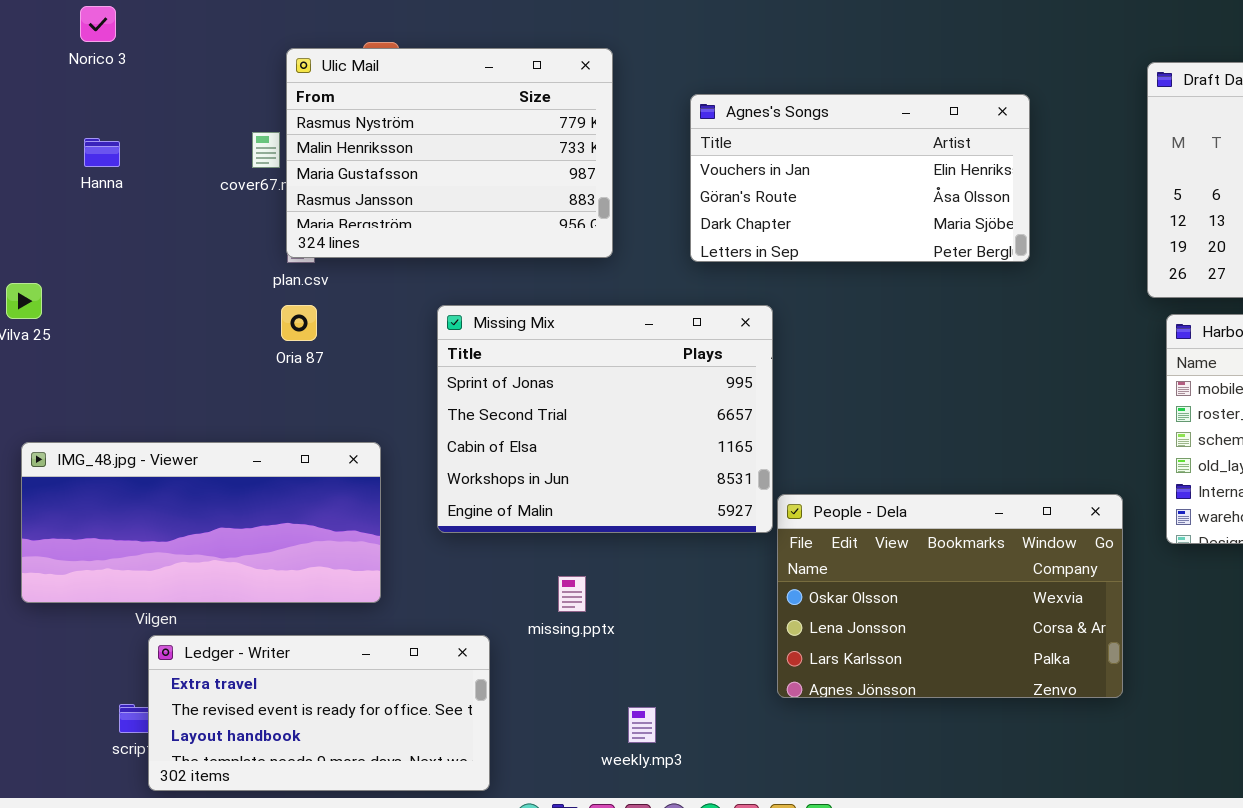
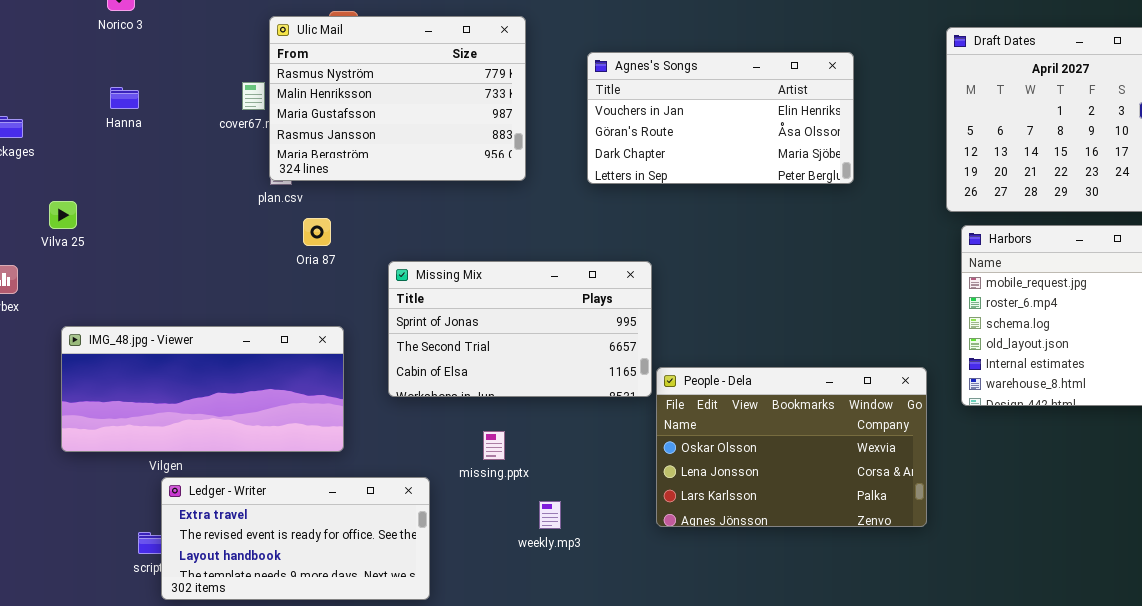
Oria 87: [281,305,317,341] -> [303,218,331,246], moved
Missing Mix: [437,305,773,533] -> [388,261,652,397], resized
weekly.mp3: [628,707,656,743] -> [539,501,561,529], moved

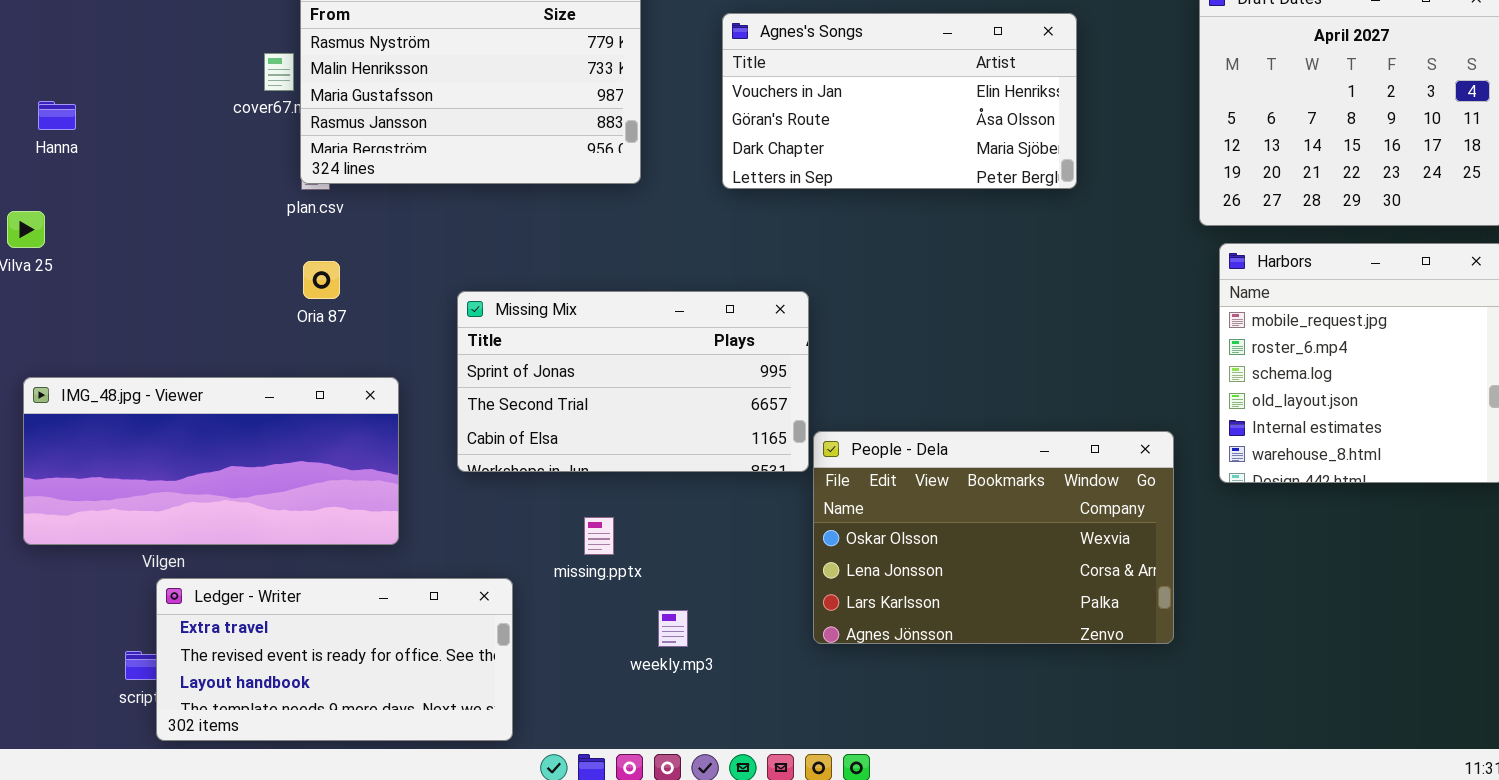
Hanna: [110,87,139,109] -> [38,101,76,130], moved
Oria 87: [303,218,331,246] -> [303,261,340,299], moved

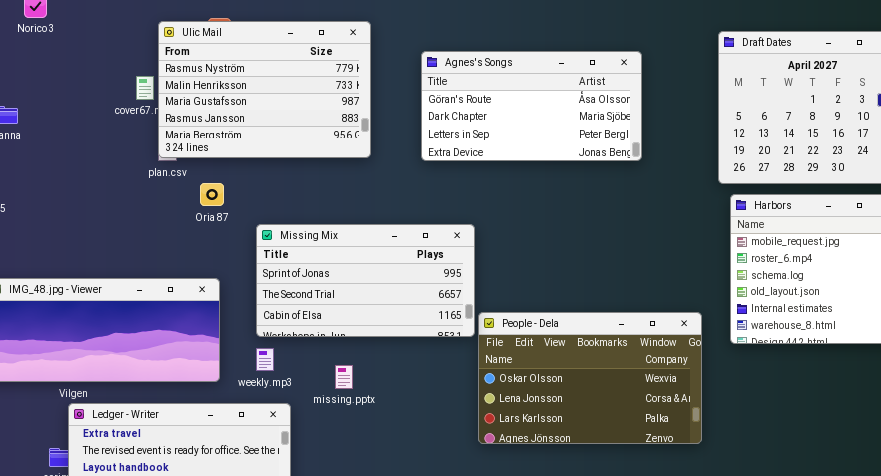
Agnes's Songs: [722,13,1077,189] -> [421,51,642,161], scrolled down 1 row
Oria 87: [303,261,340,299] -> [200,183,224,206], moved
weekly.mp3: [658,610,688,647] -> [256,348,274,371], moved

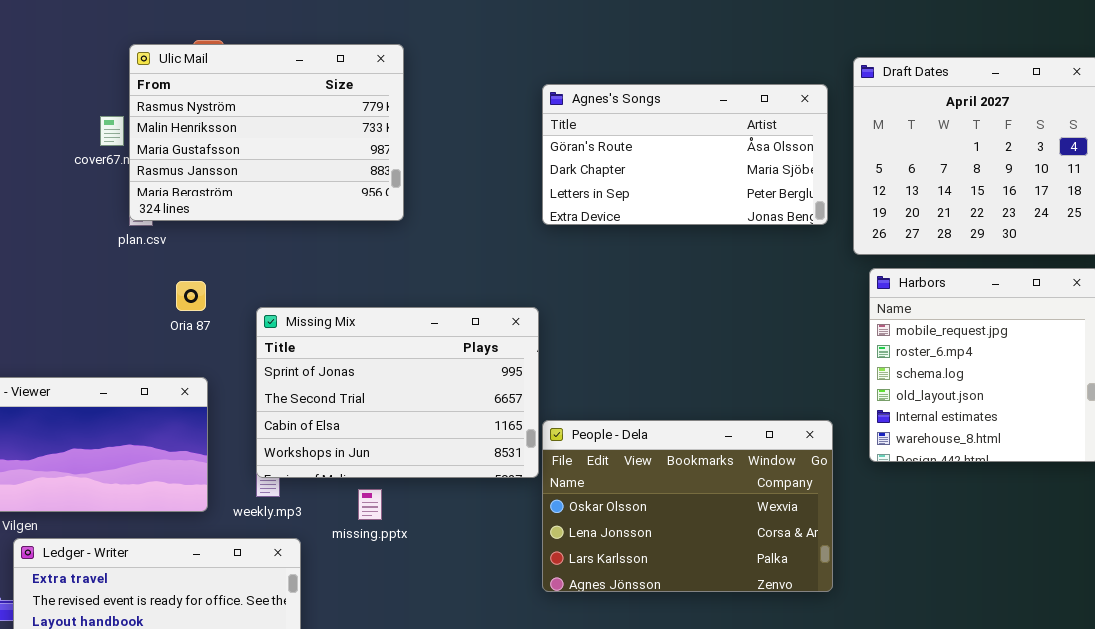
Agnes's Songs: [421,51,642,161] -> [542,84,828,225], moved
Oria 87: [200,183,224,206] -> [176,281,206,311], moved
Missing Mix: [256,224,475,337] -> [256,307,539,478], resized

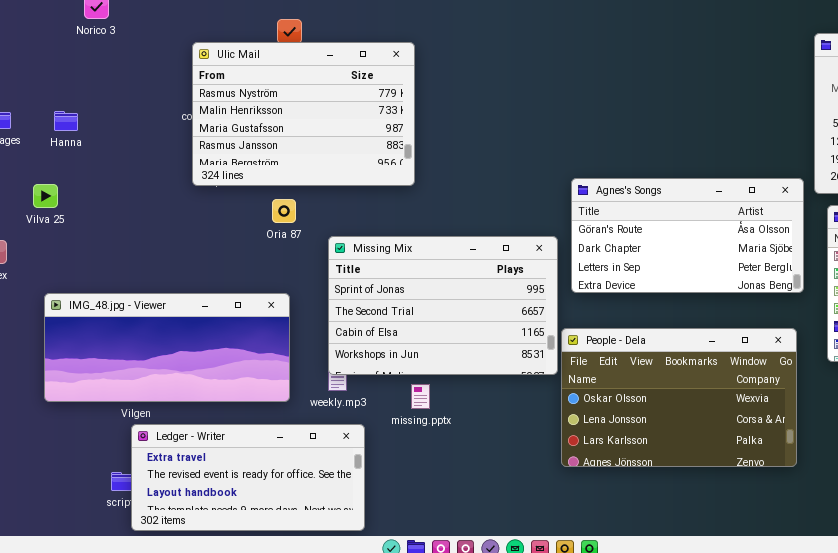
Ulic Mail: [129,44,404,221] -> [192,42,415,186], moved
Agnes's Songs: [542,84,828,225] -> [571,178,804,293], moved
Oria 87: [176,281,206,311] -> [272,199,296,223], moved

